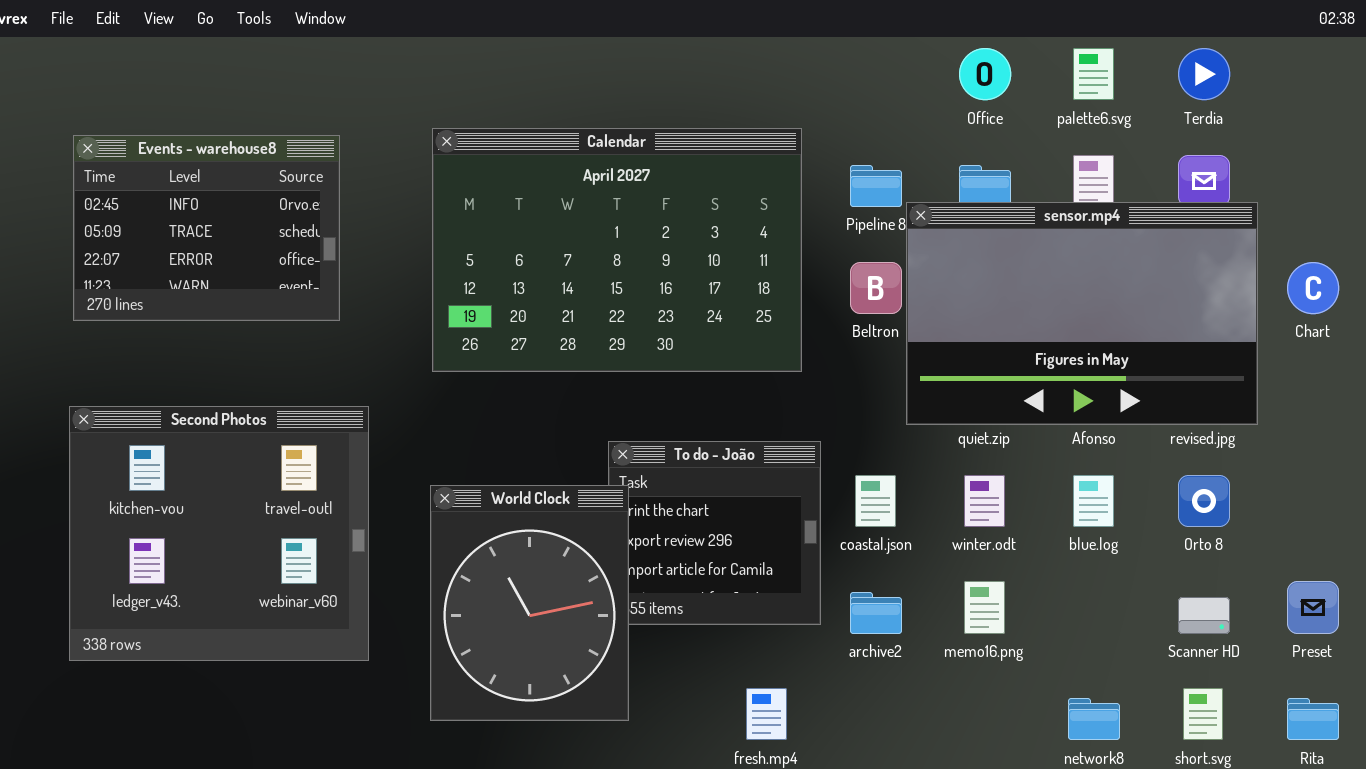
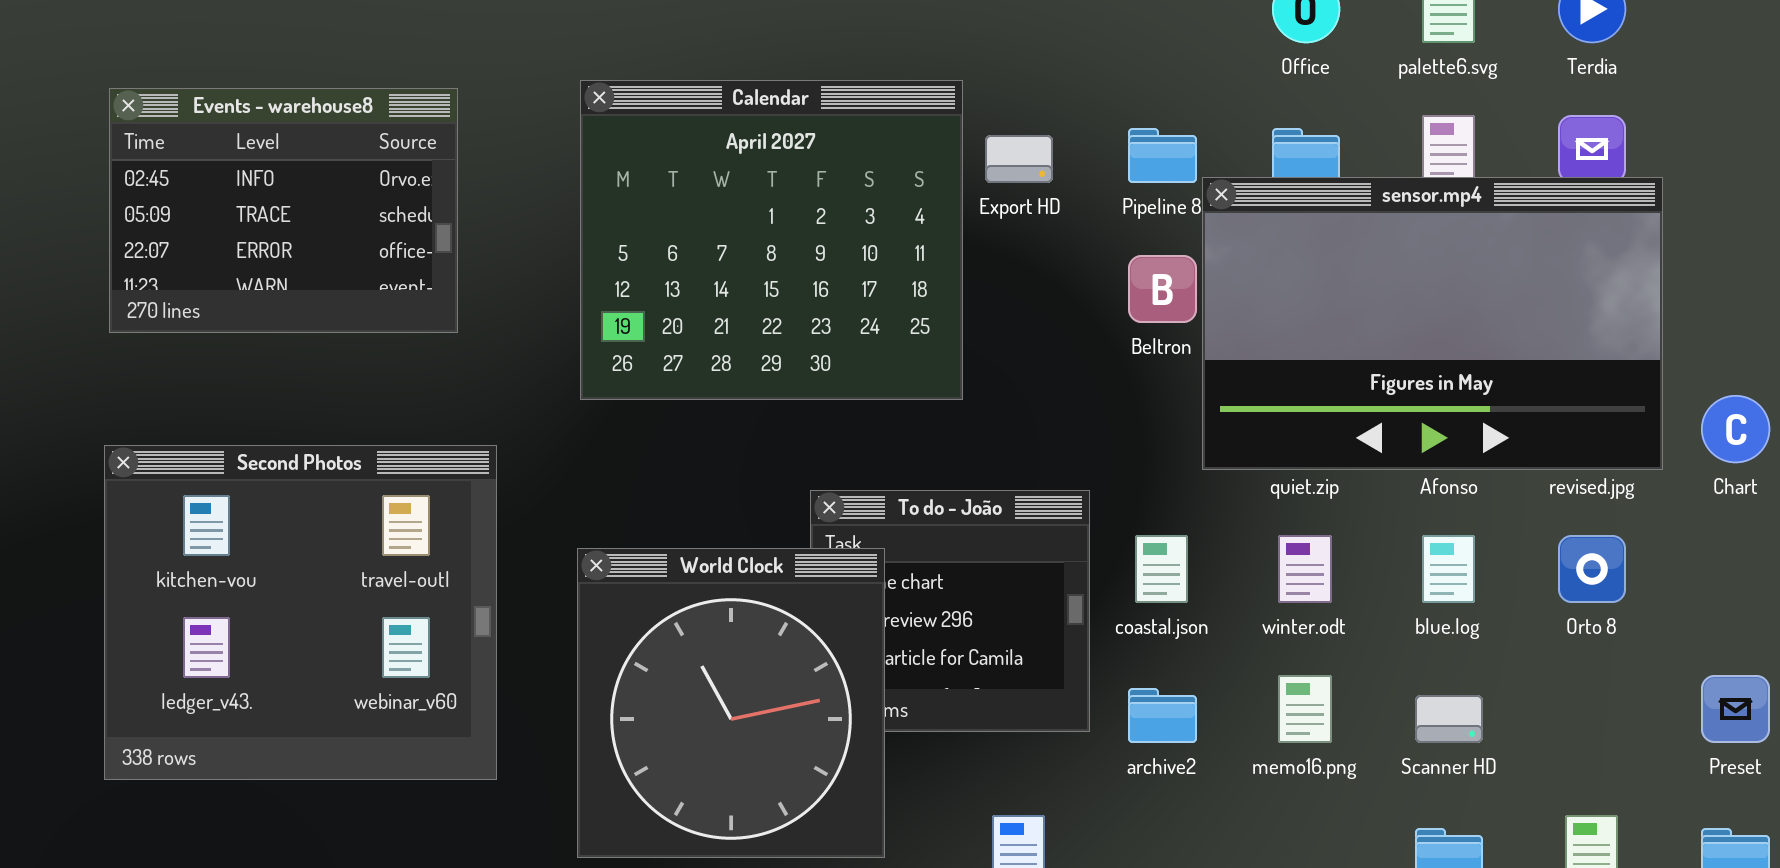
Calendar: [432,128,802,372] -> [580,80,963,400], resized
Chart: [1287,262,1339,314] -> [1701,395,1770,463], moved
World Clock: [430,485,629,721] -> [577,548,885,858], resized
Scanner HD: [1178,597,1230,634] -> [1415,695,1483,743], moved

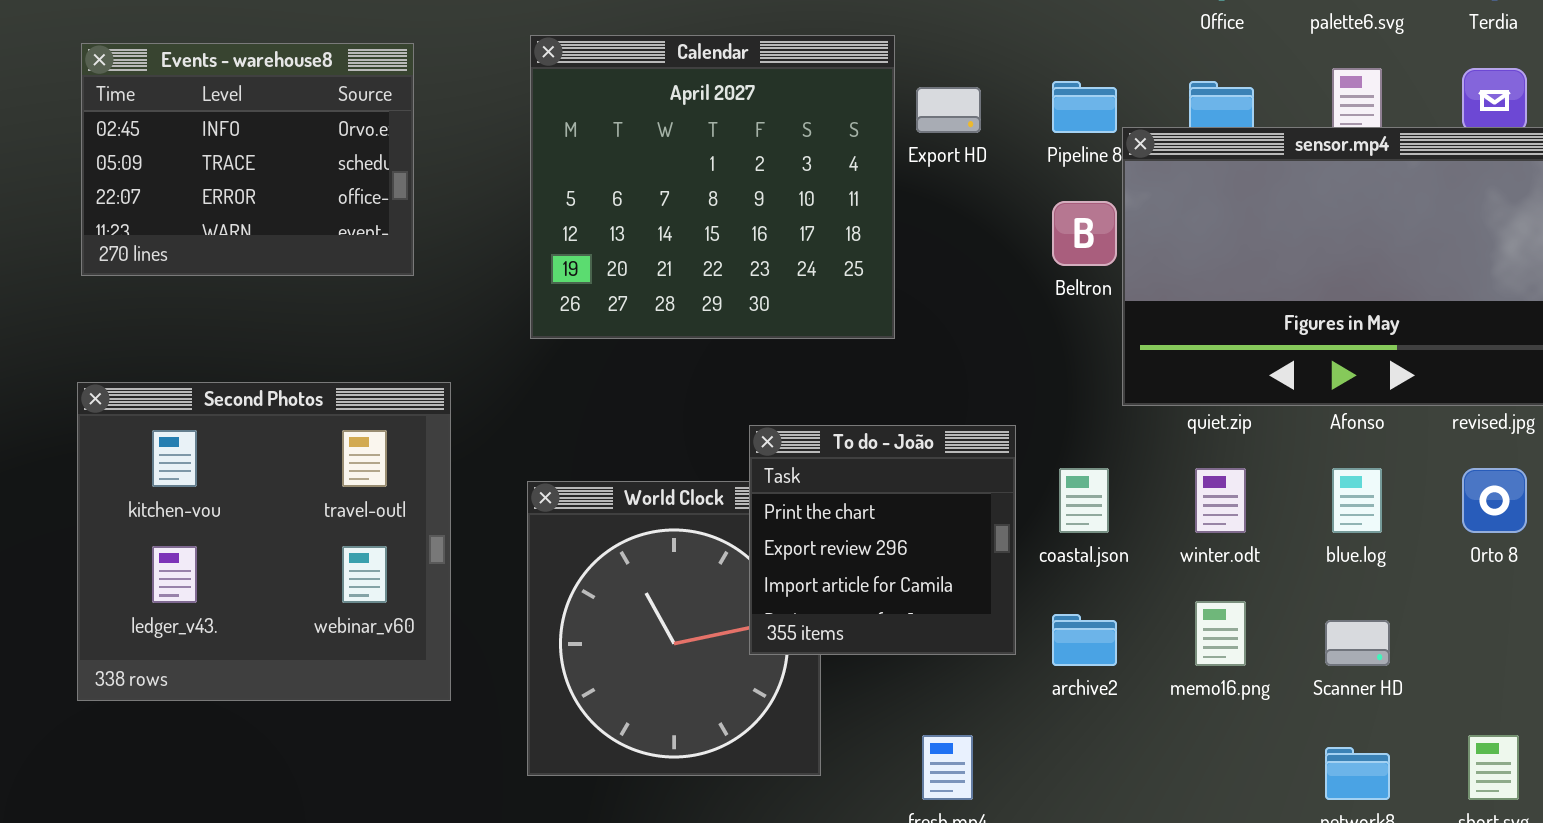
To do - João: [810,490,1090,732] -> [749,425,1016,655], raised

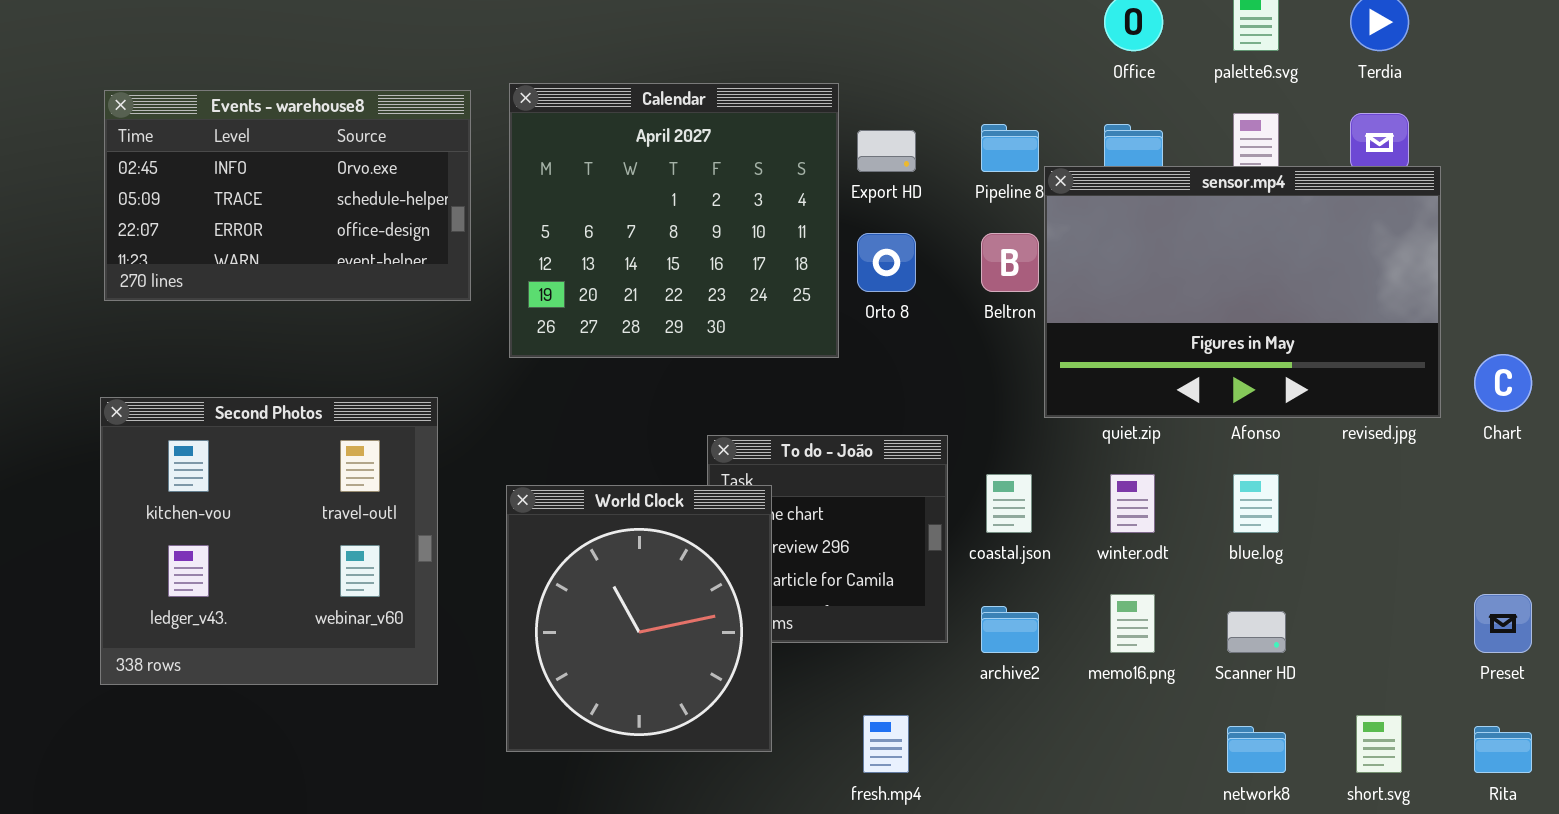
Events - warehouse8: [81,43,414,276] -> [104,90,471,301], resized
Orto 8: [1462,468,1527,533] -> [857,233,916,292], moved
World Clock: [527,481,821,776] -> [506,485,772,752], raised

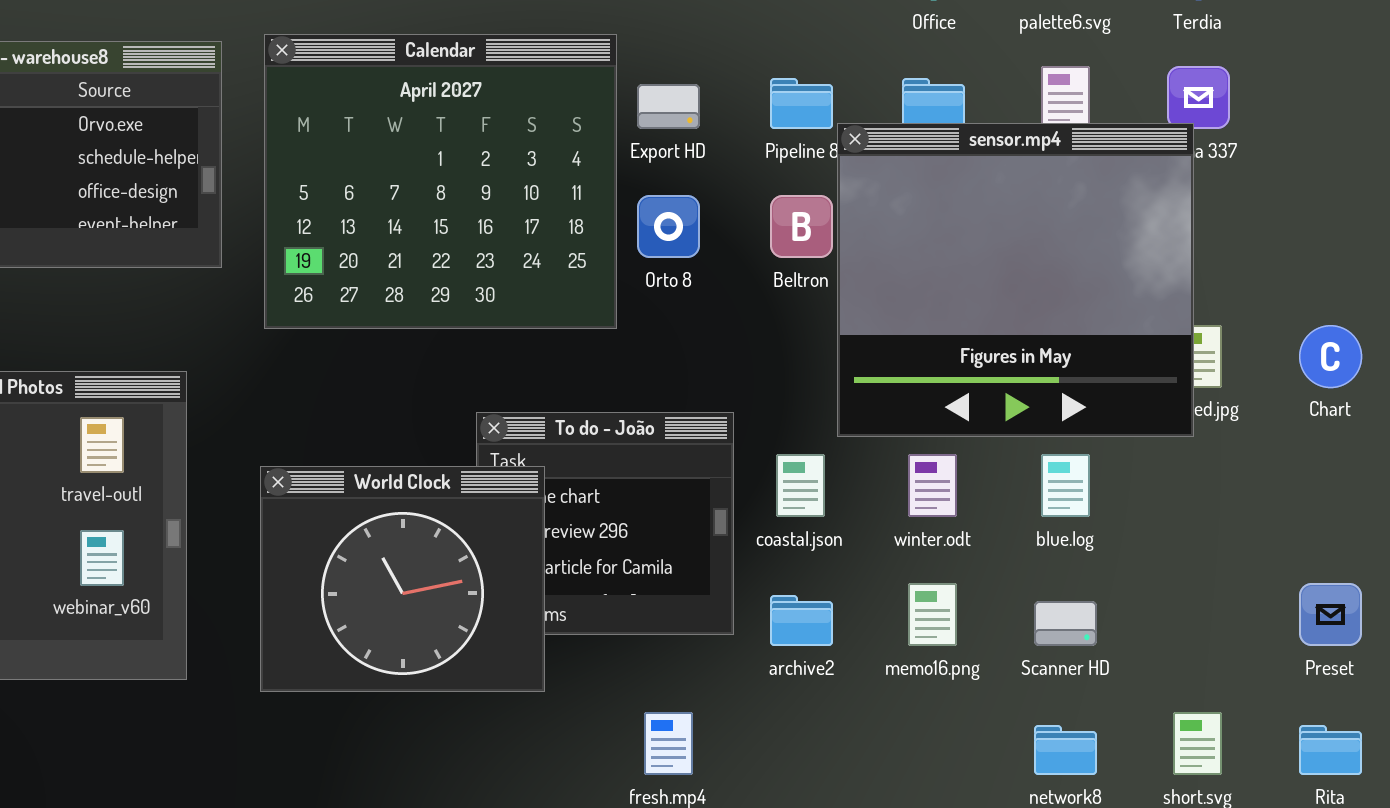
sensor.mp4: [1044,166,1441,418] -> [837,123,1194,437], resized
World Clock: [506,485,772,752] -> [260,466,545,692], resized

